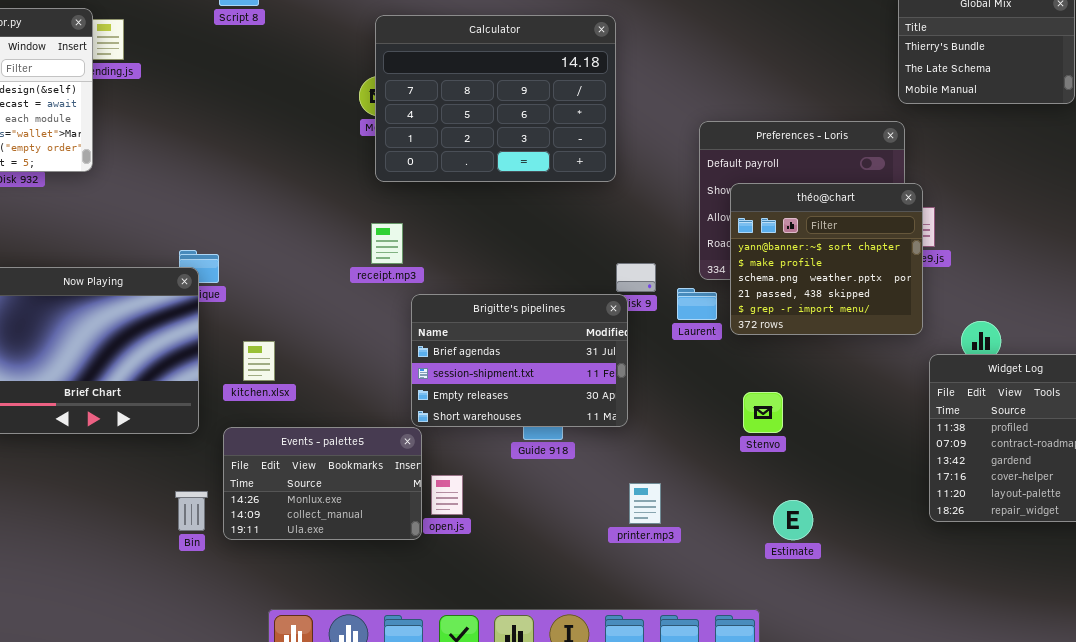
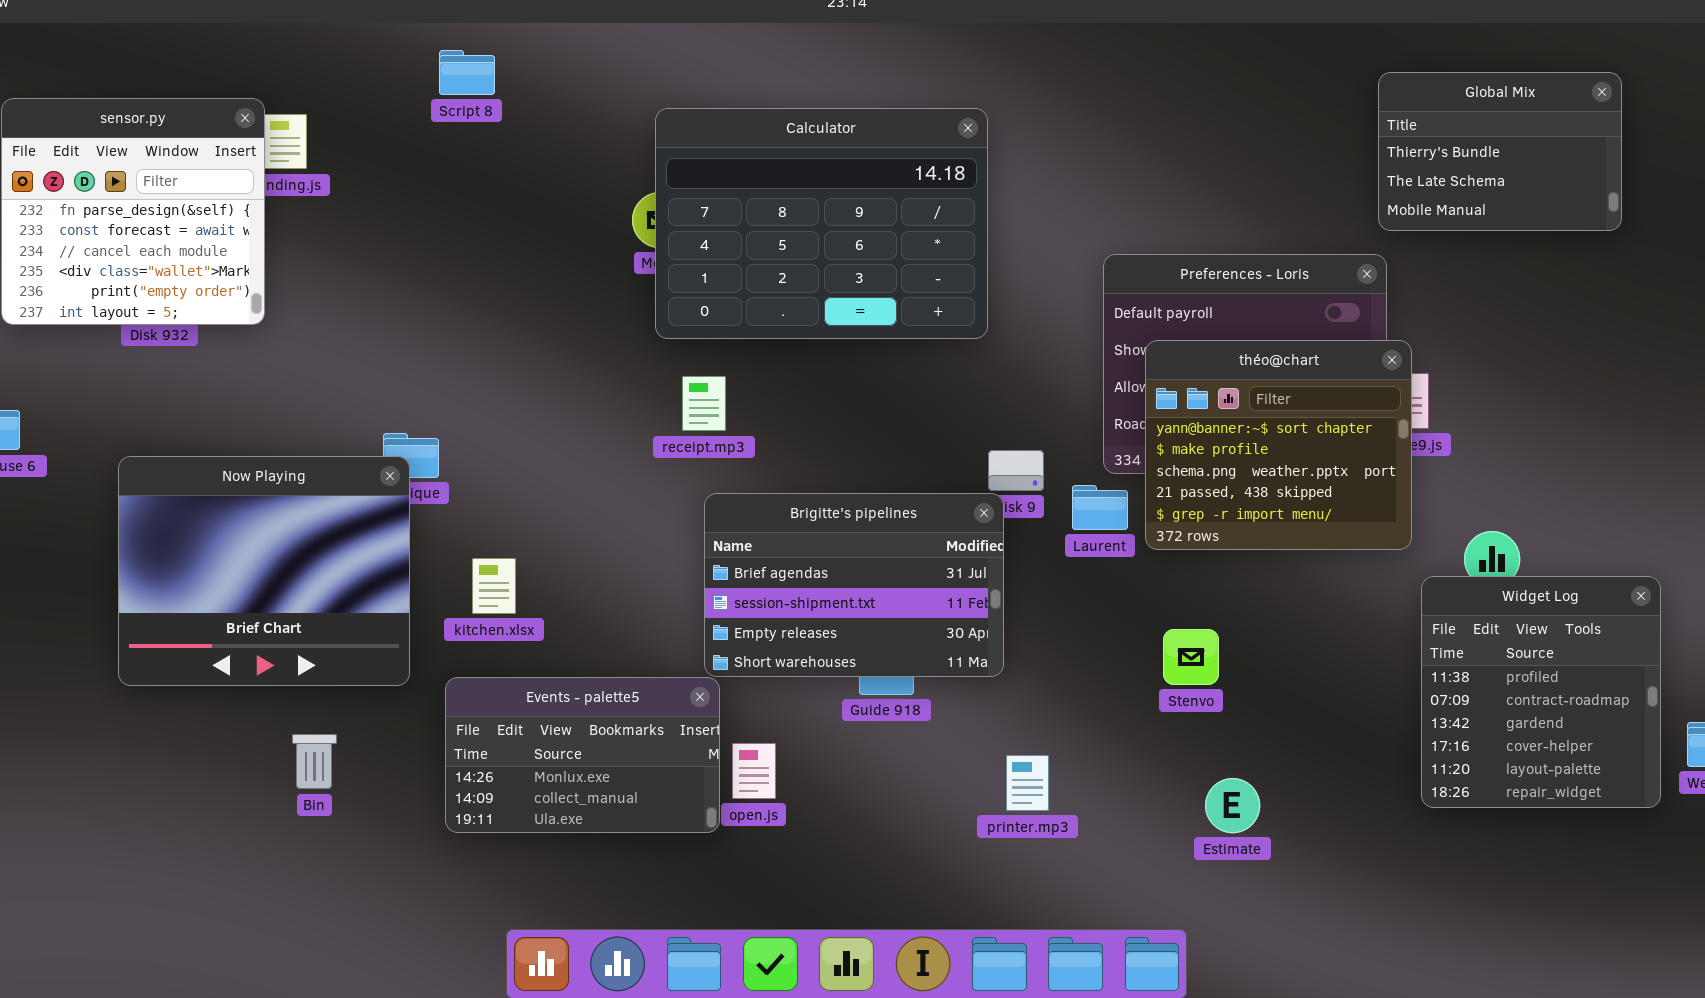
receipt.mp3: [371,223,403,264] -> [682,376,726,431], moved
Bin: [175,491,208,531] -> [292,734,337,789], moved

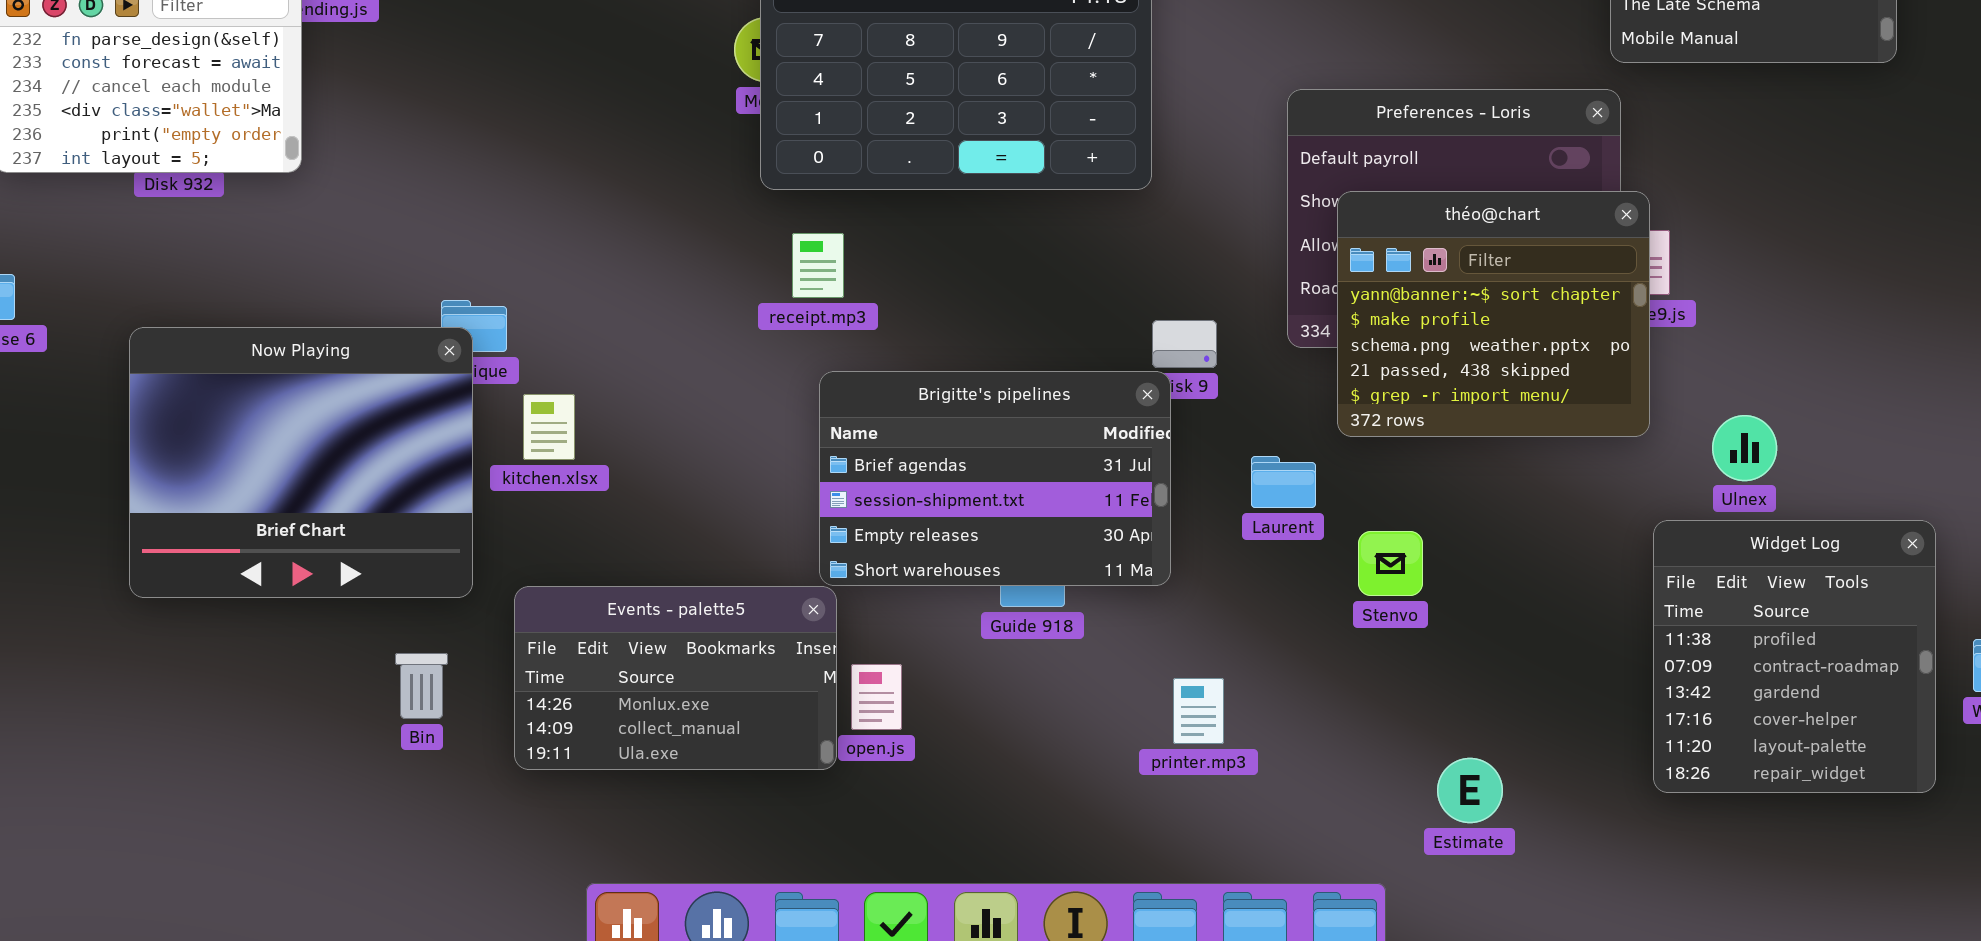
Laurent: [1072,485,1128,530] -> [1251,456,1316,508], moved
kitchen.xlsx: [472,558,516,614] -> [523,394,575,460], moved
Widget Log: [1421,576,1661,808] -> [1653,520,1936,793], moved
Bin: [292,734,337,789] -> [395,653,448,719], moved
Estimate: [1205,778,1260,833] -> [1437,758,1503,823], moved

